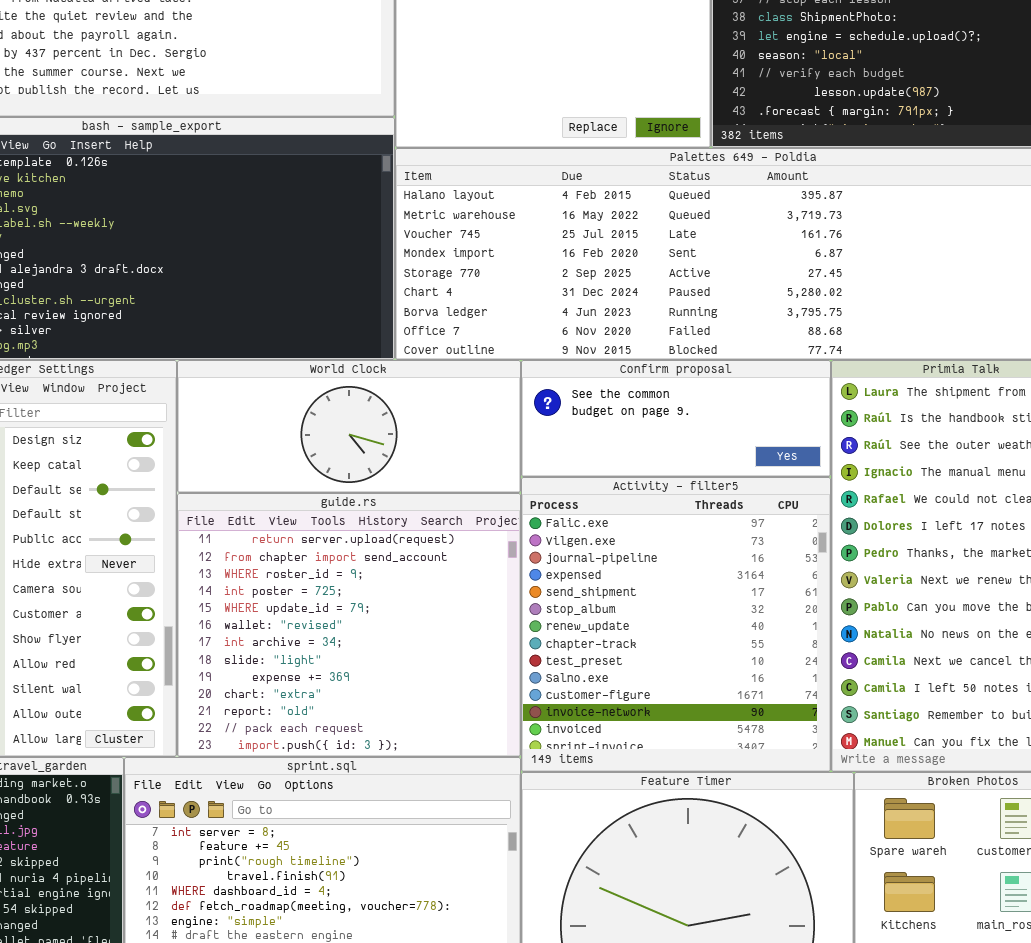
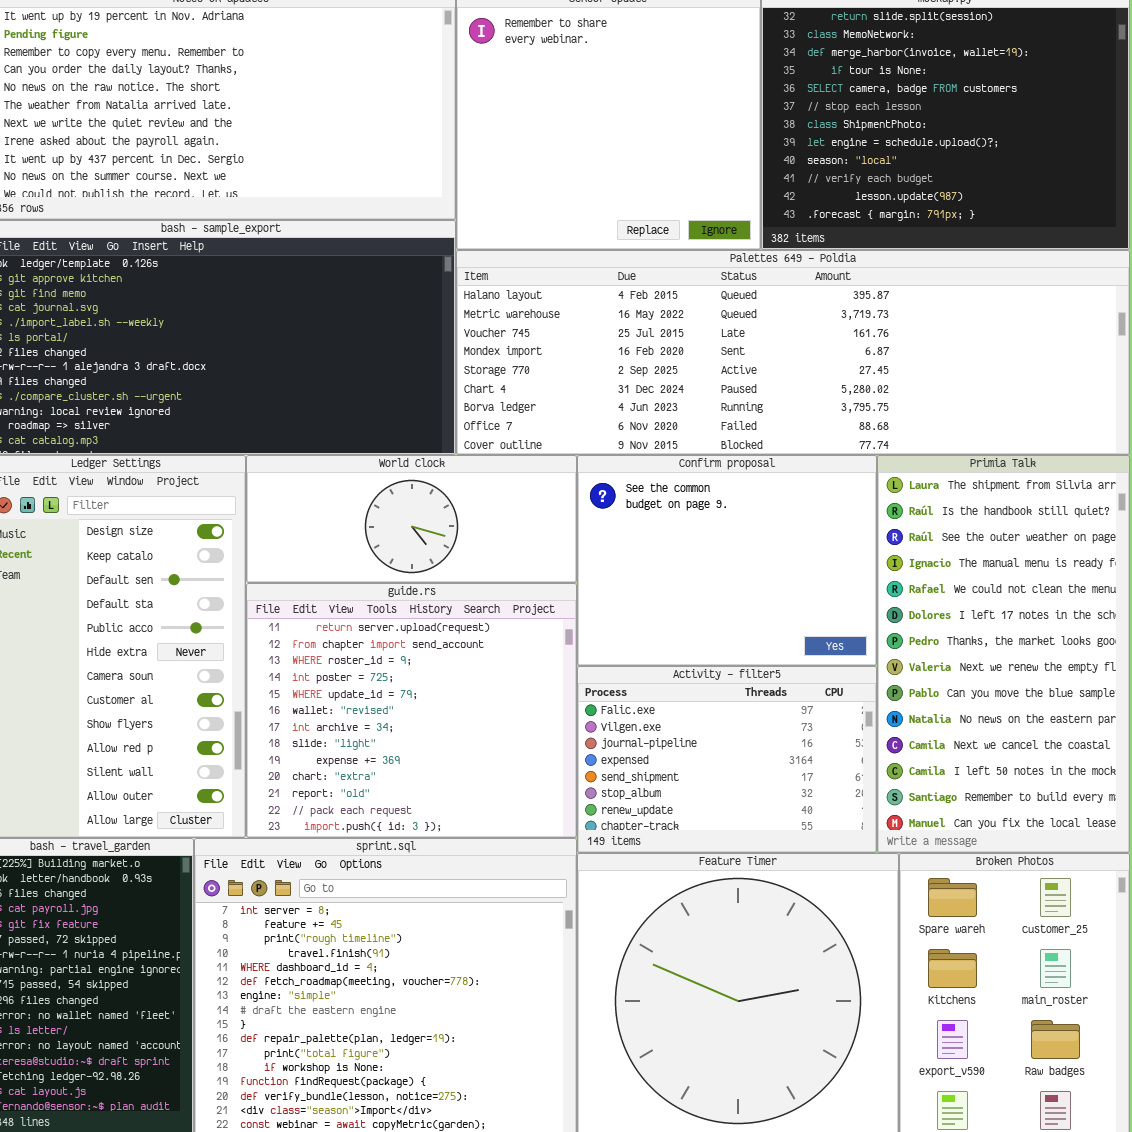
Confirm proposal: [521,360,831,477] -> [577,455,877,666], resized
Activity - filter5: [521,477,831,772] -> [577,666,877,853], resized

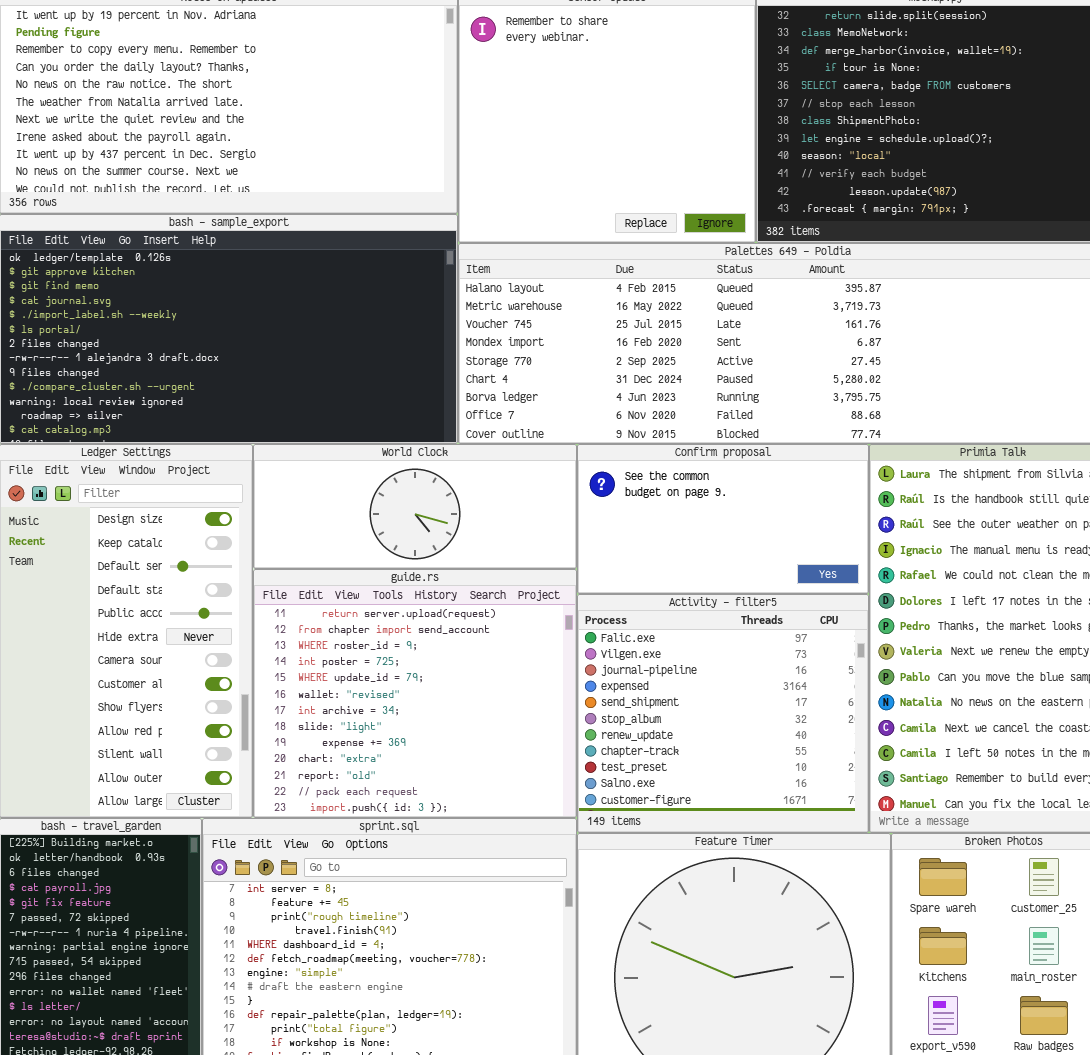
Confirm proposal: [577,455,877,666] -> [577,444,869,594], resized
Activity - filter5: [577,666,877,853] -> [577,594,869,833], resized

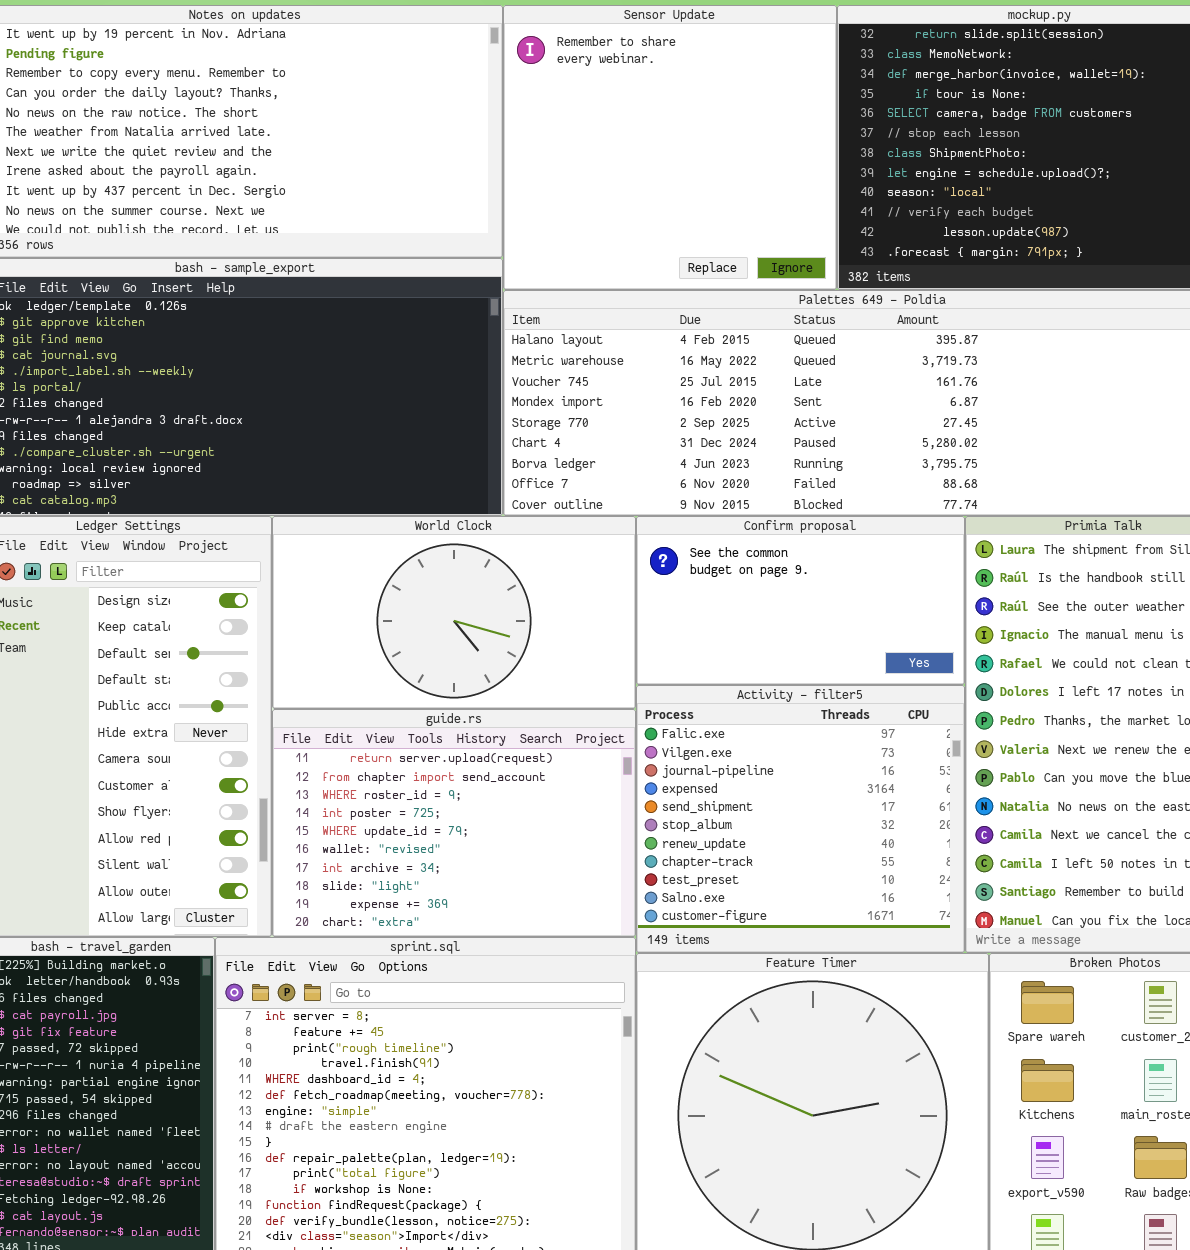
World Clock: [253,444,577,569] -> [272,516,636,709], resized
guide.rs: [253,569,577,818] -> [272,709,636,937], resized

